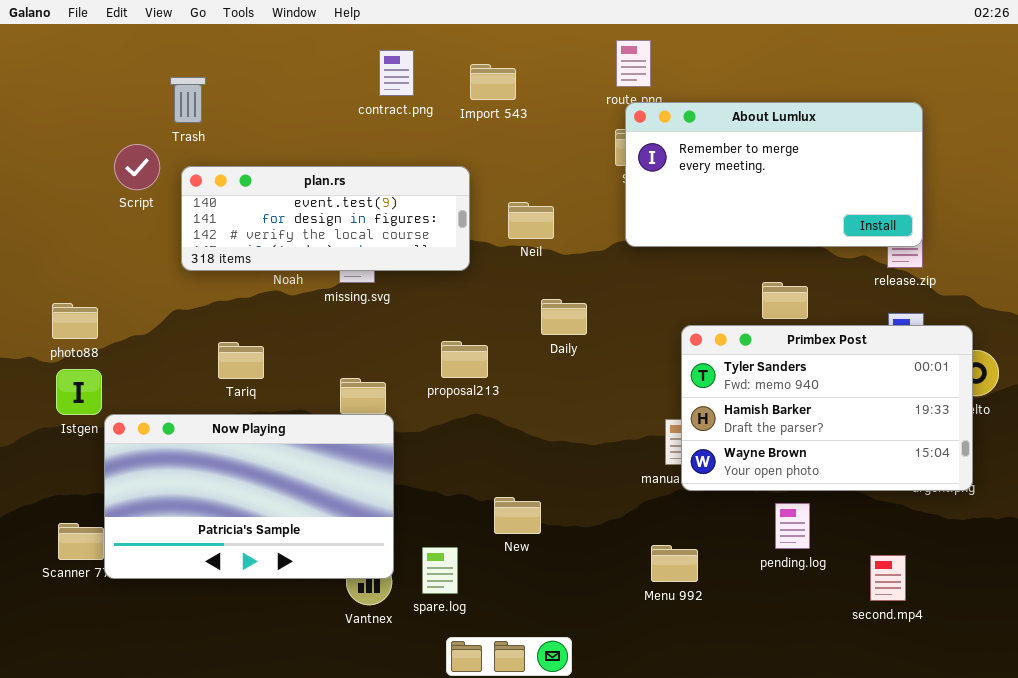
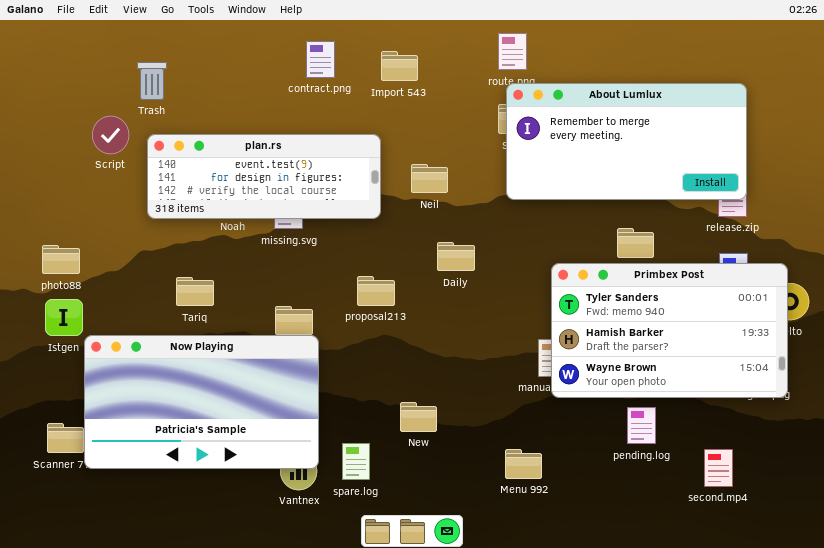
Menu 992: [651,545,698,582] -> [505,449,542,479], moved

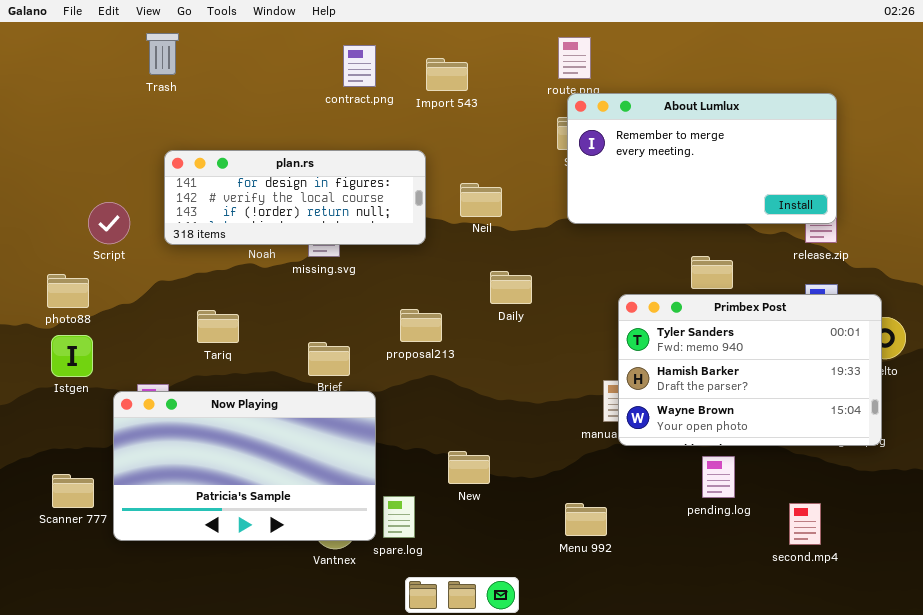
Trash: [137,62,167,100] -> [146,33,179,75], moved
Script: [92,116,129,154] -> [88,202,130,244], moved
plan.rs: [147,134,381,219] -> [164,150,426,245], scrolled down 1 row
Now Playing: [84,335,319,469] -> [113,391,376,541], moved

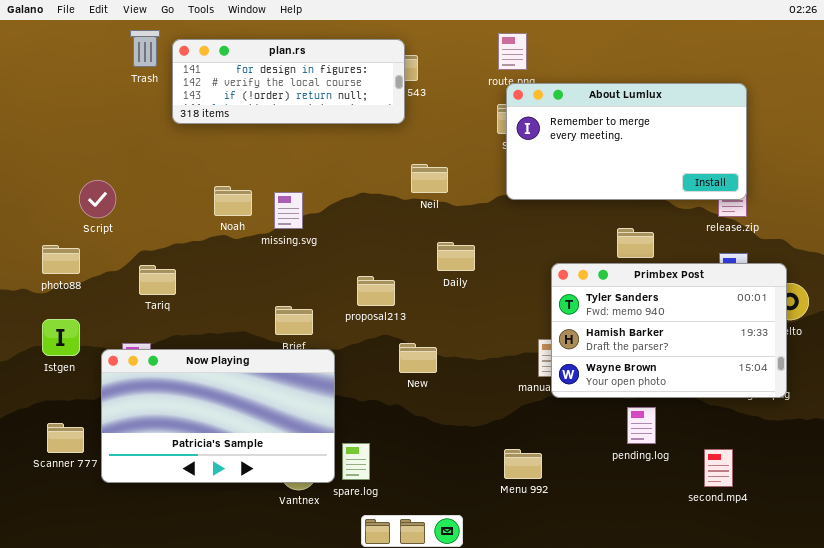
plan.rs: [164,150,426,245] -> [172,39,405,124], moved
Tariq: [197,310,239,343] -> [139,265,176,295], moved
Istgen: [51,335,93,377] -> [42,319,80,356], moved
New: [448,451,490,484] -> [399,343,437,373], moved

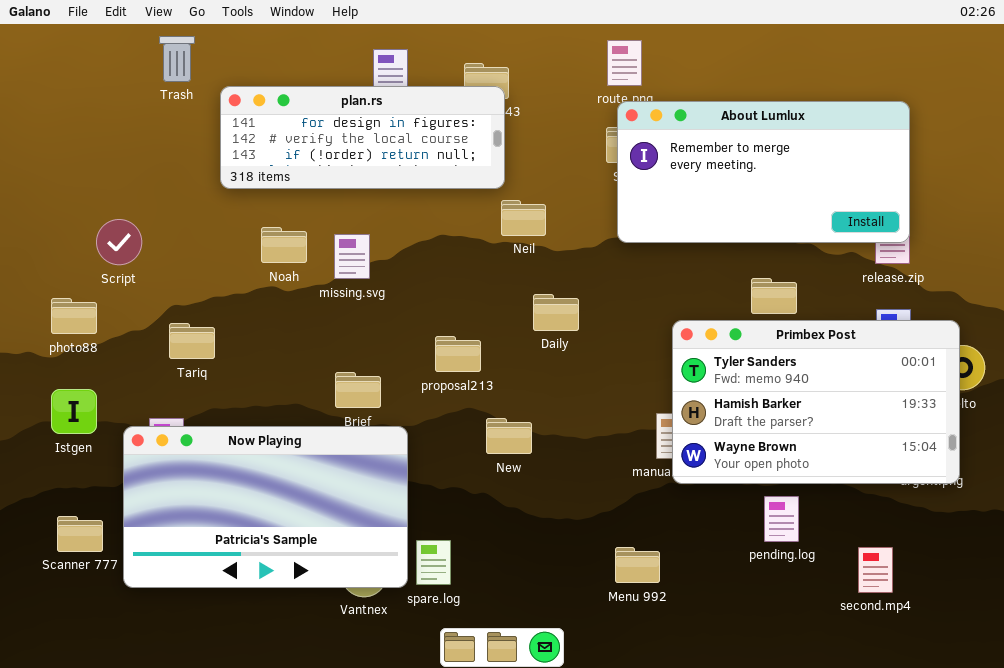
plan.rs: [172,39,405,124] -> [220,86,505,189], moved

